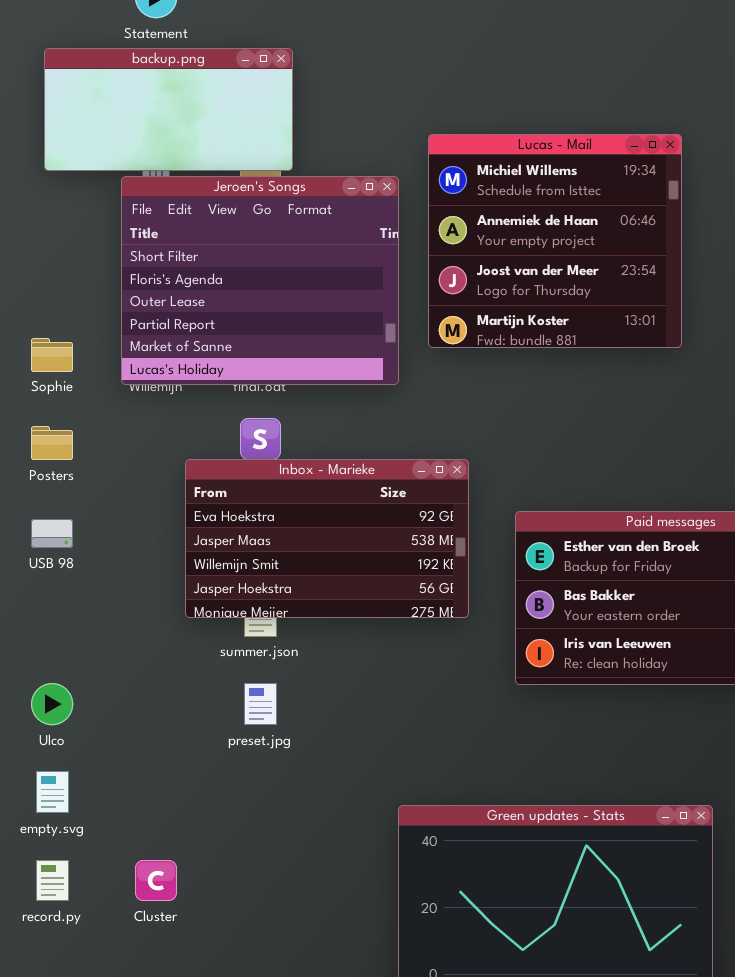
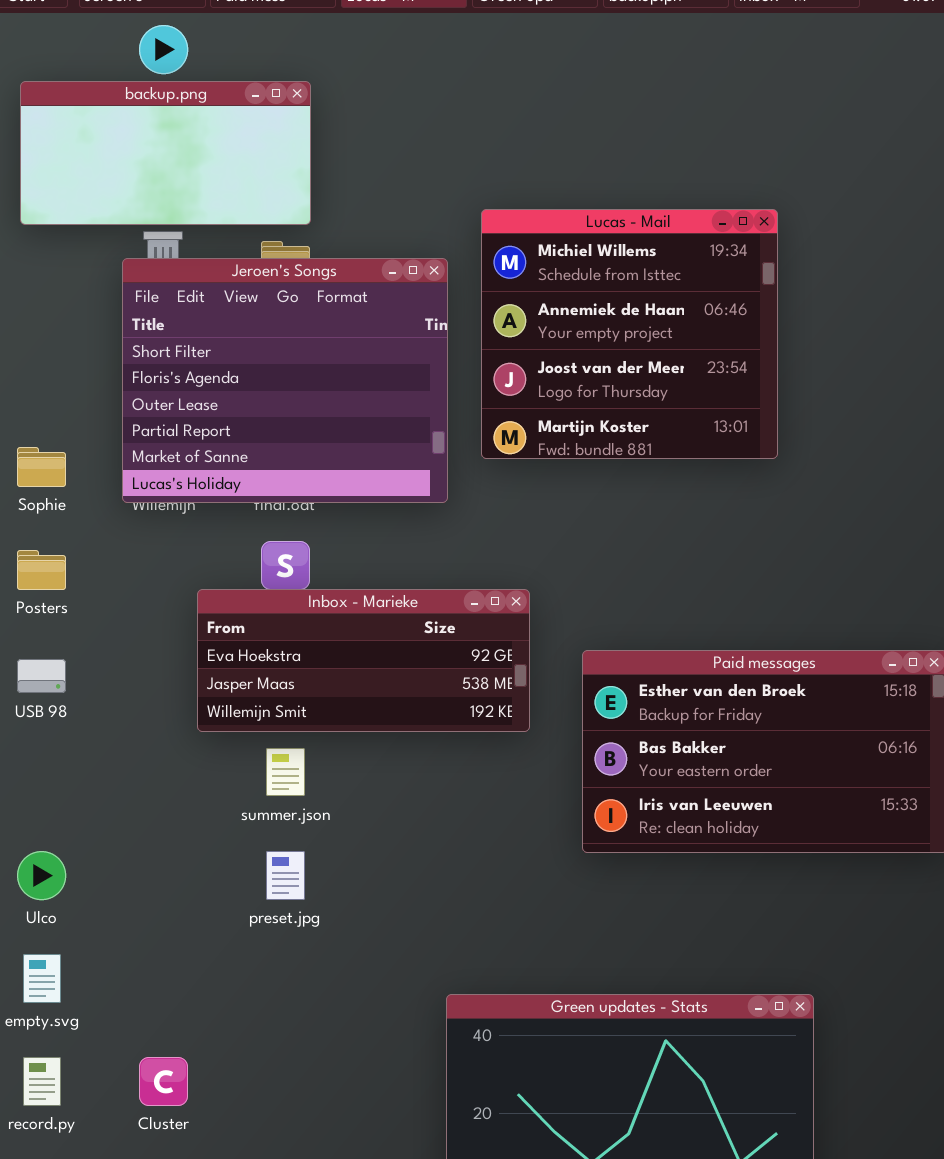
backup.png: [44,48,293,171] -> [20,81,311,225], moved
Inbox - Marieke: [185,459,469,618] -> [197,589,530,732], resized

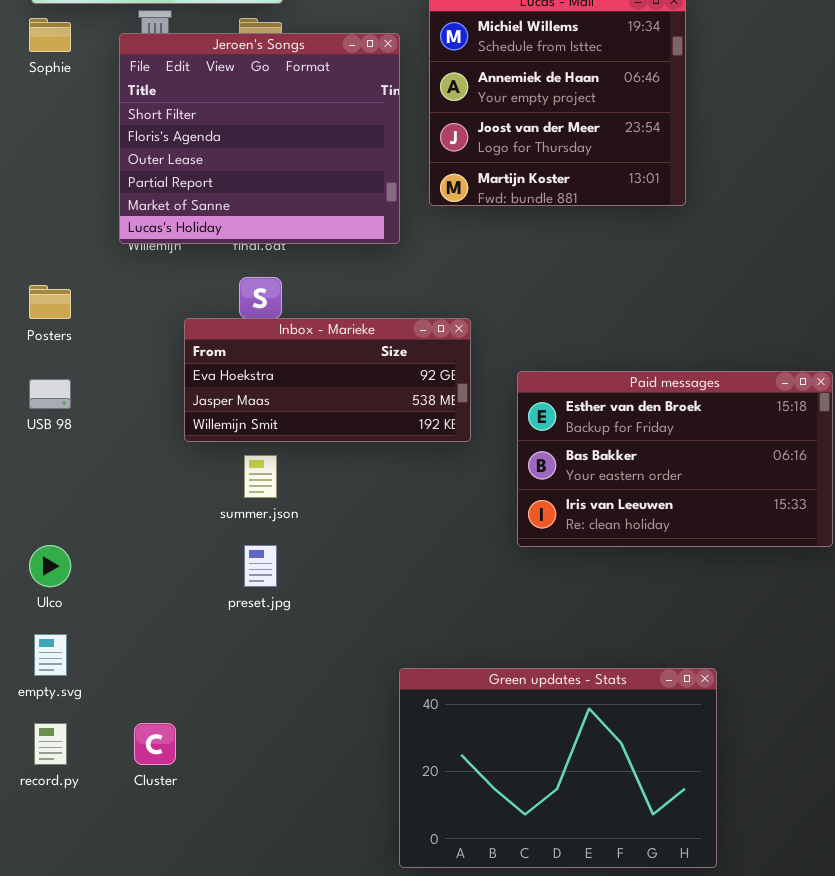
Sophie: [17,447,66,487] -> [29,18,71,52], moved

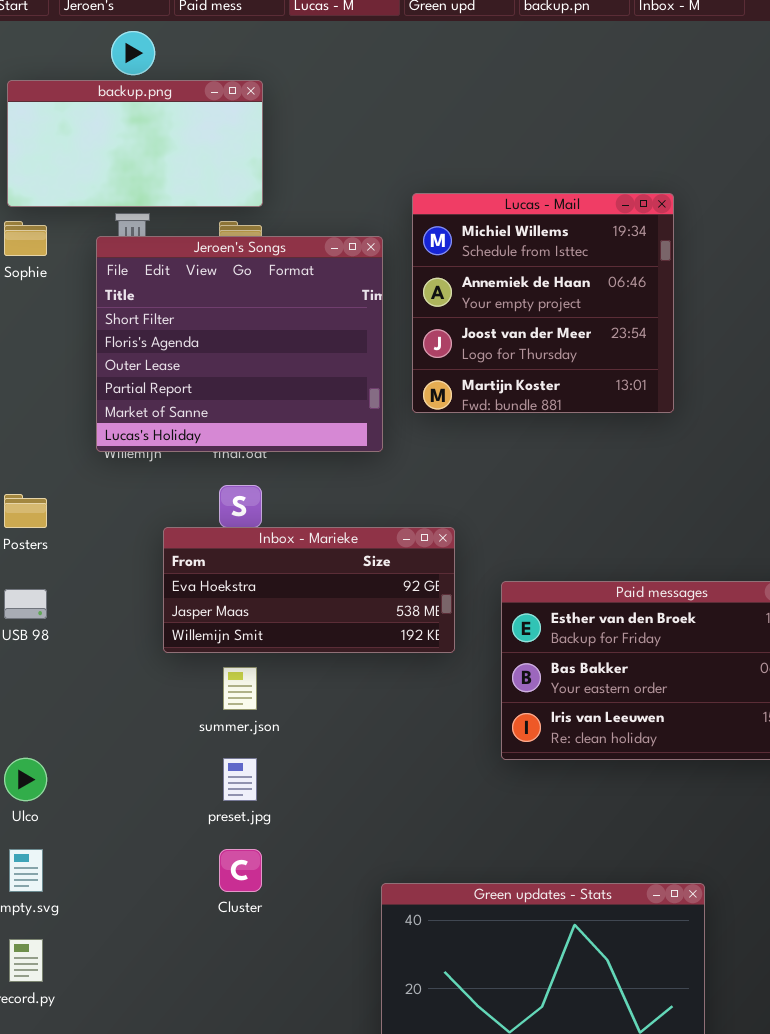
Cluster: [134,723,176,765] -> [219,849,262,892], moved

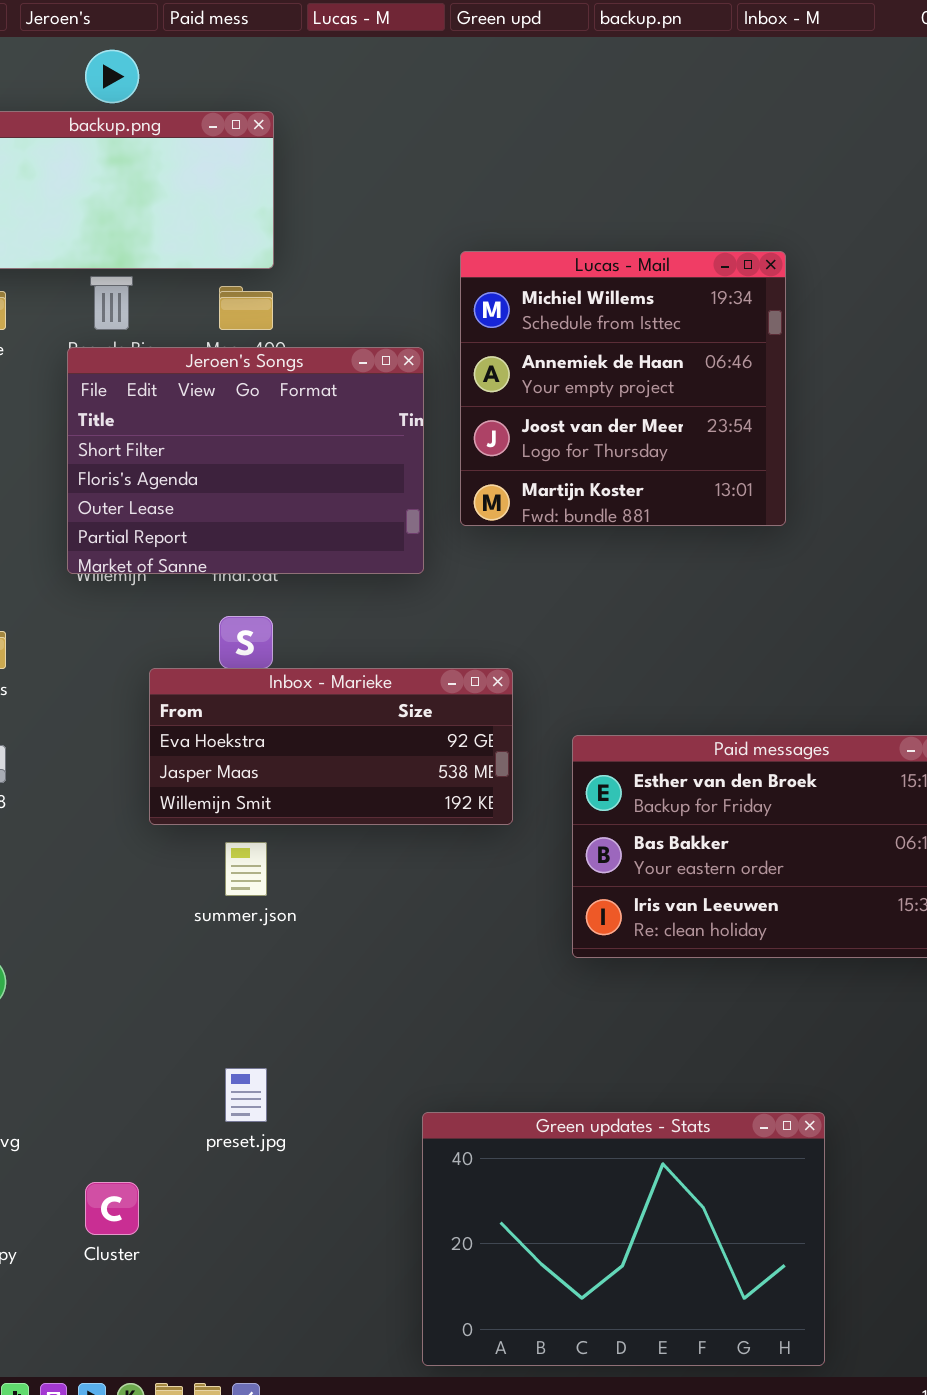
Jeroen's Songs: [96,236,383,452] -> [67,347,424,574], resized
preset.jpg: [223,758,257,801] -> [225,1068,267,1122], moved
Cluster: [219,849,262,892] -> [85,1182,139,1235], moved

